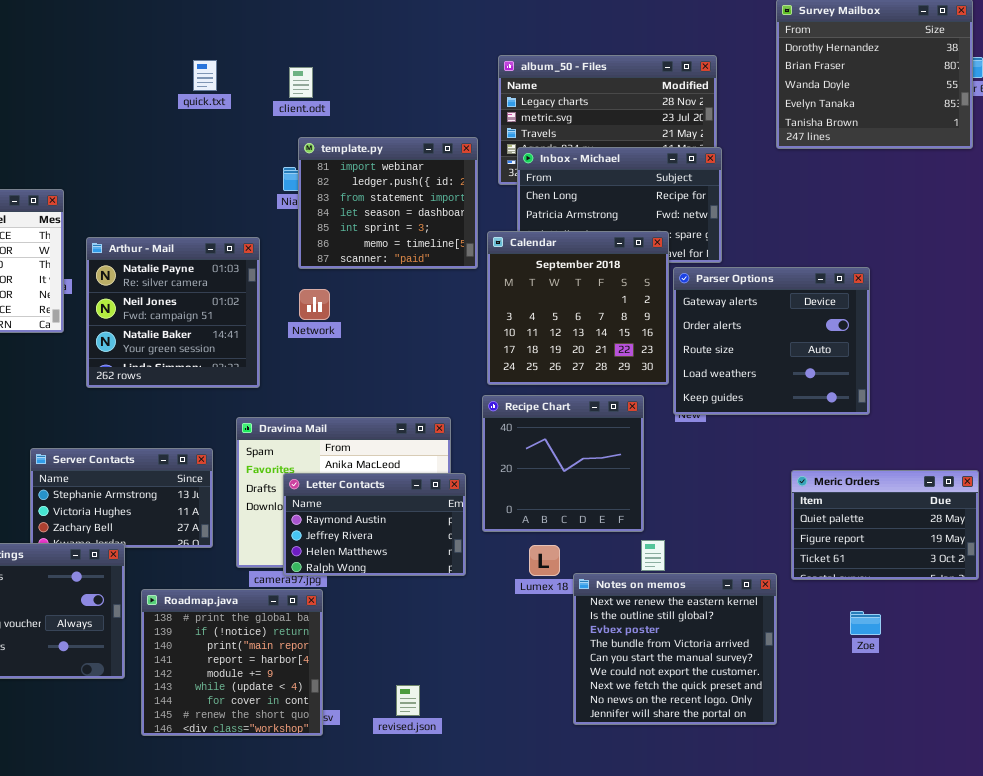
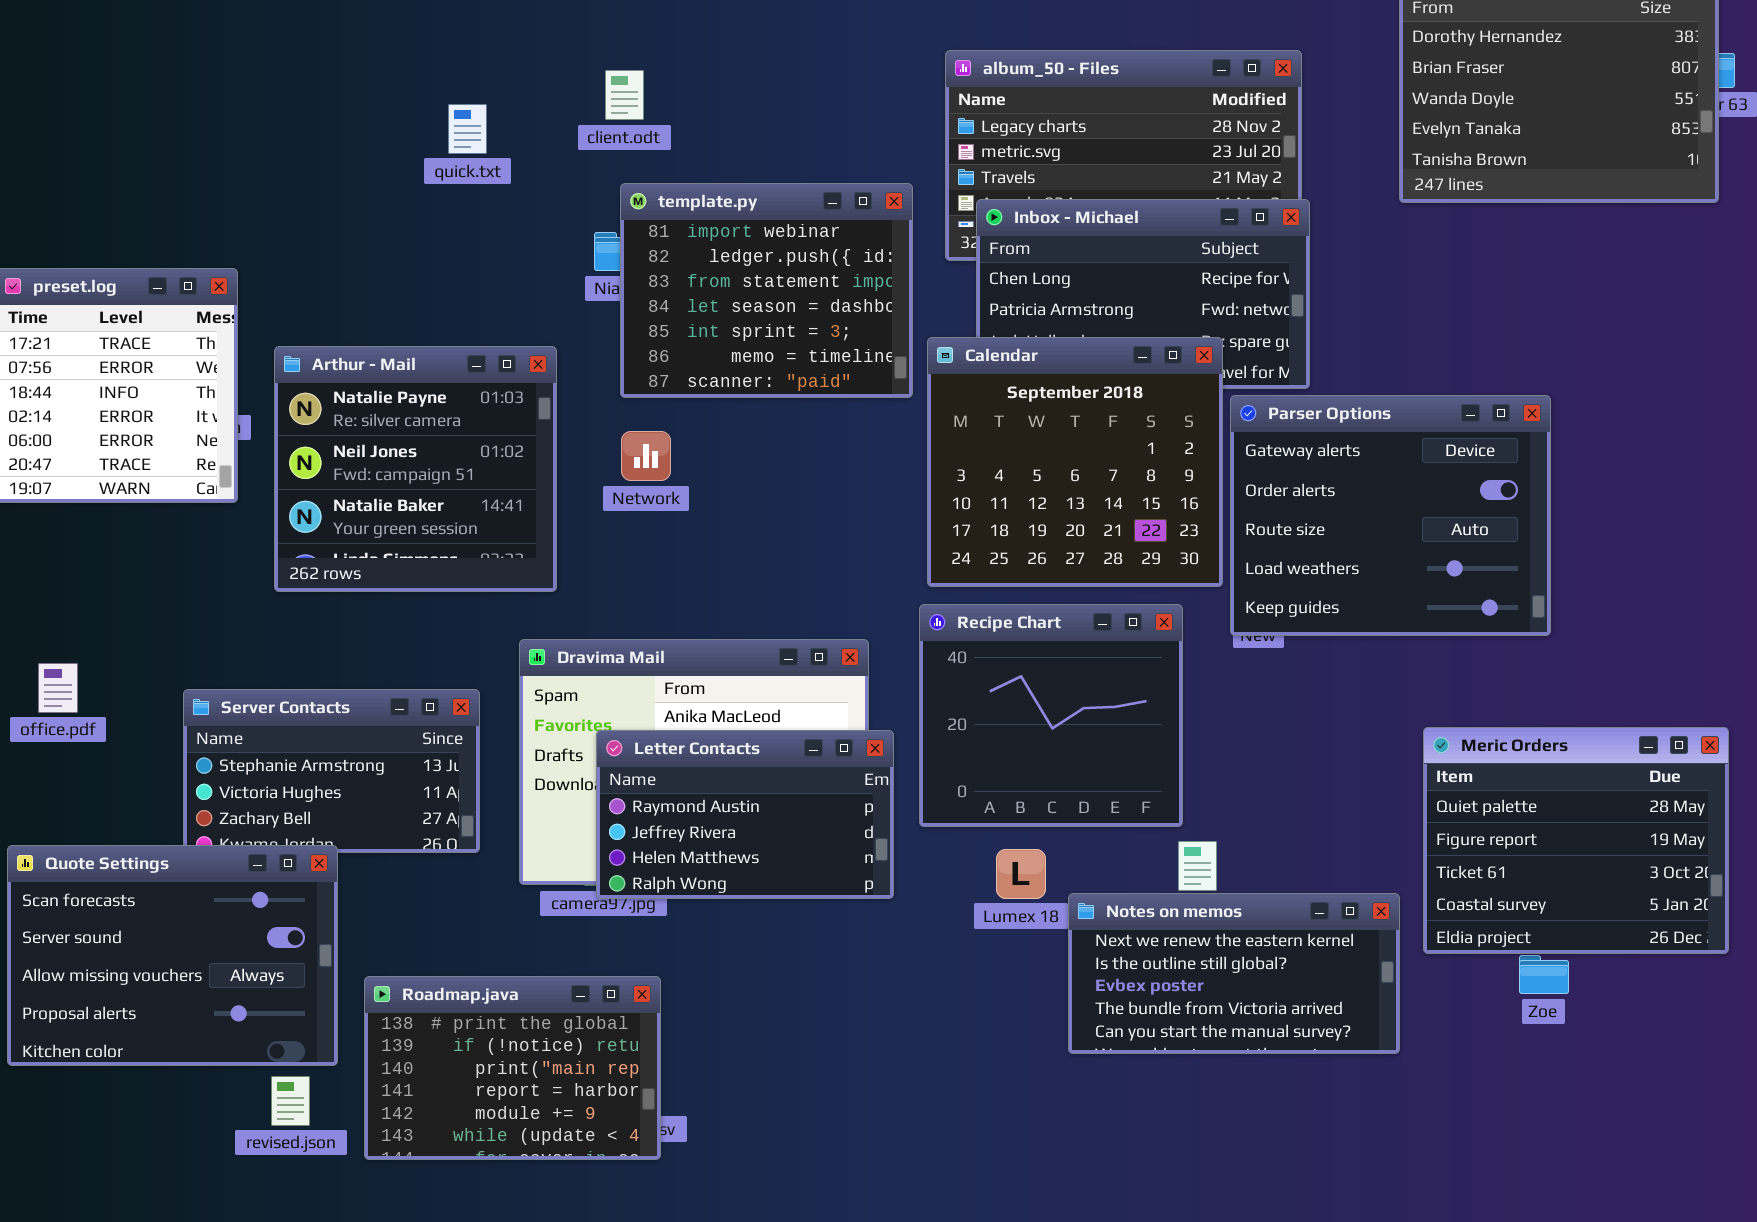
quick.txt: [193,60,217,91] -> [448,104,487,154], moved
Meric Orders: [791,470,979,580] -> [1423,727,1729,954], resized
Notes on memos: [573,573,777,725] -> [1068,893,1400,1054], resized
Roadmap.java: [141,589,323,736] -> [364,976,661,1160], resized
revised.json: [396,685,420,716] -> [271,1076,310,1126], moved

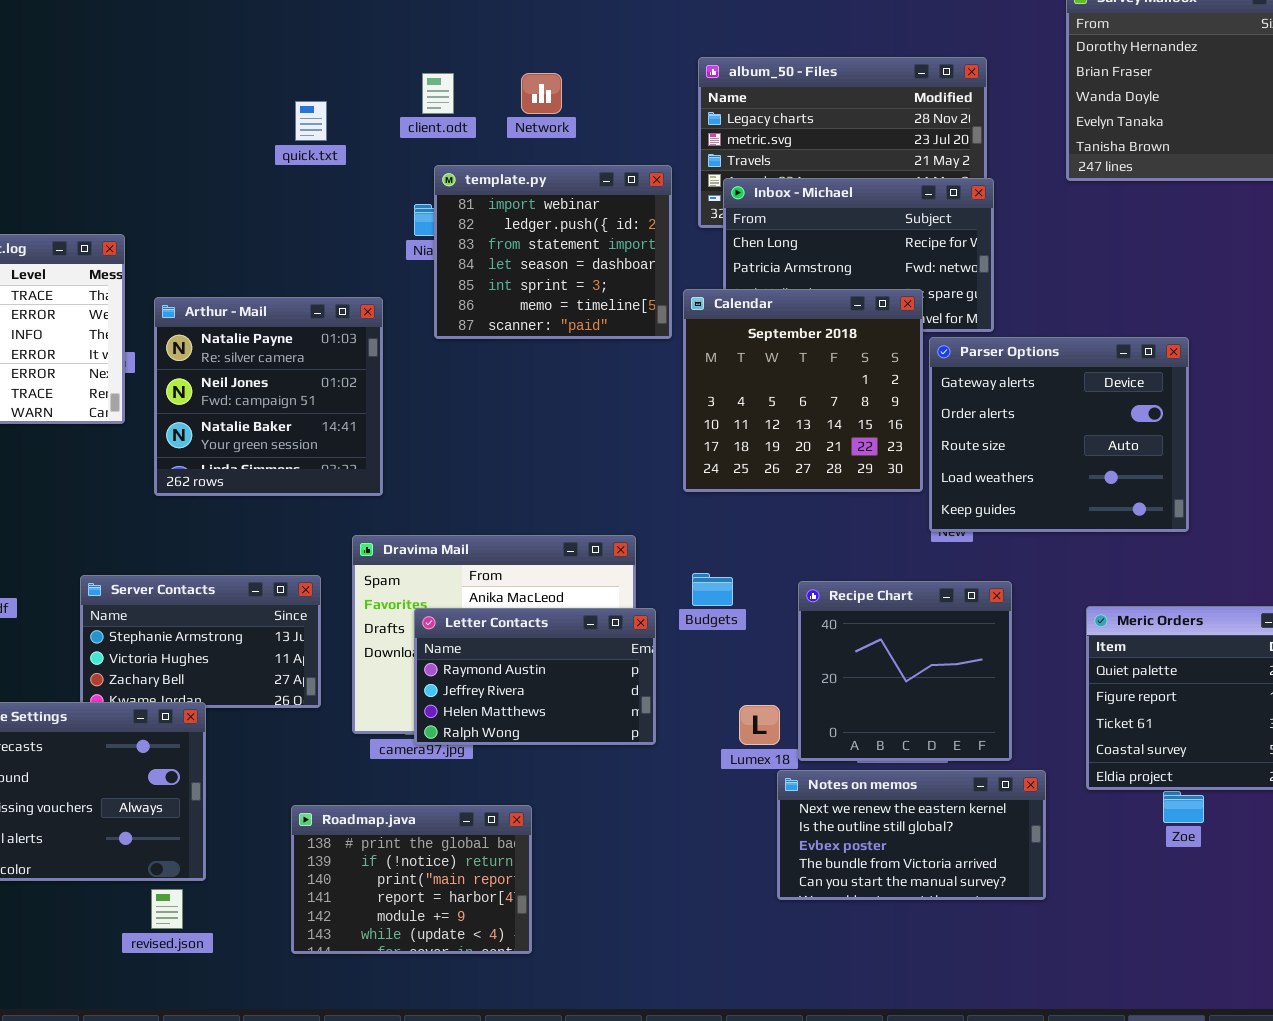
Network: [621,431,671,481] -> [521,73,562,114], moved
Recipe Chart: [919,604,1183,827] -> [798,581,1012,761], moved
Notes on memos: [1068,893,1400,1054] -> [777,770,1046,900], moved
Roadmap.java: [364,976,661,1160] -> [291,805,532,954], moved

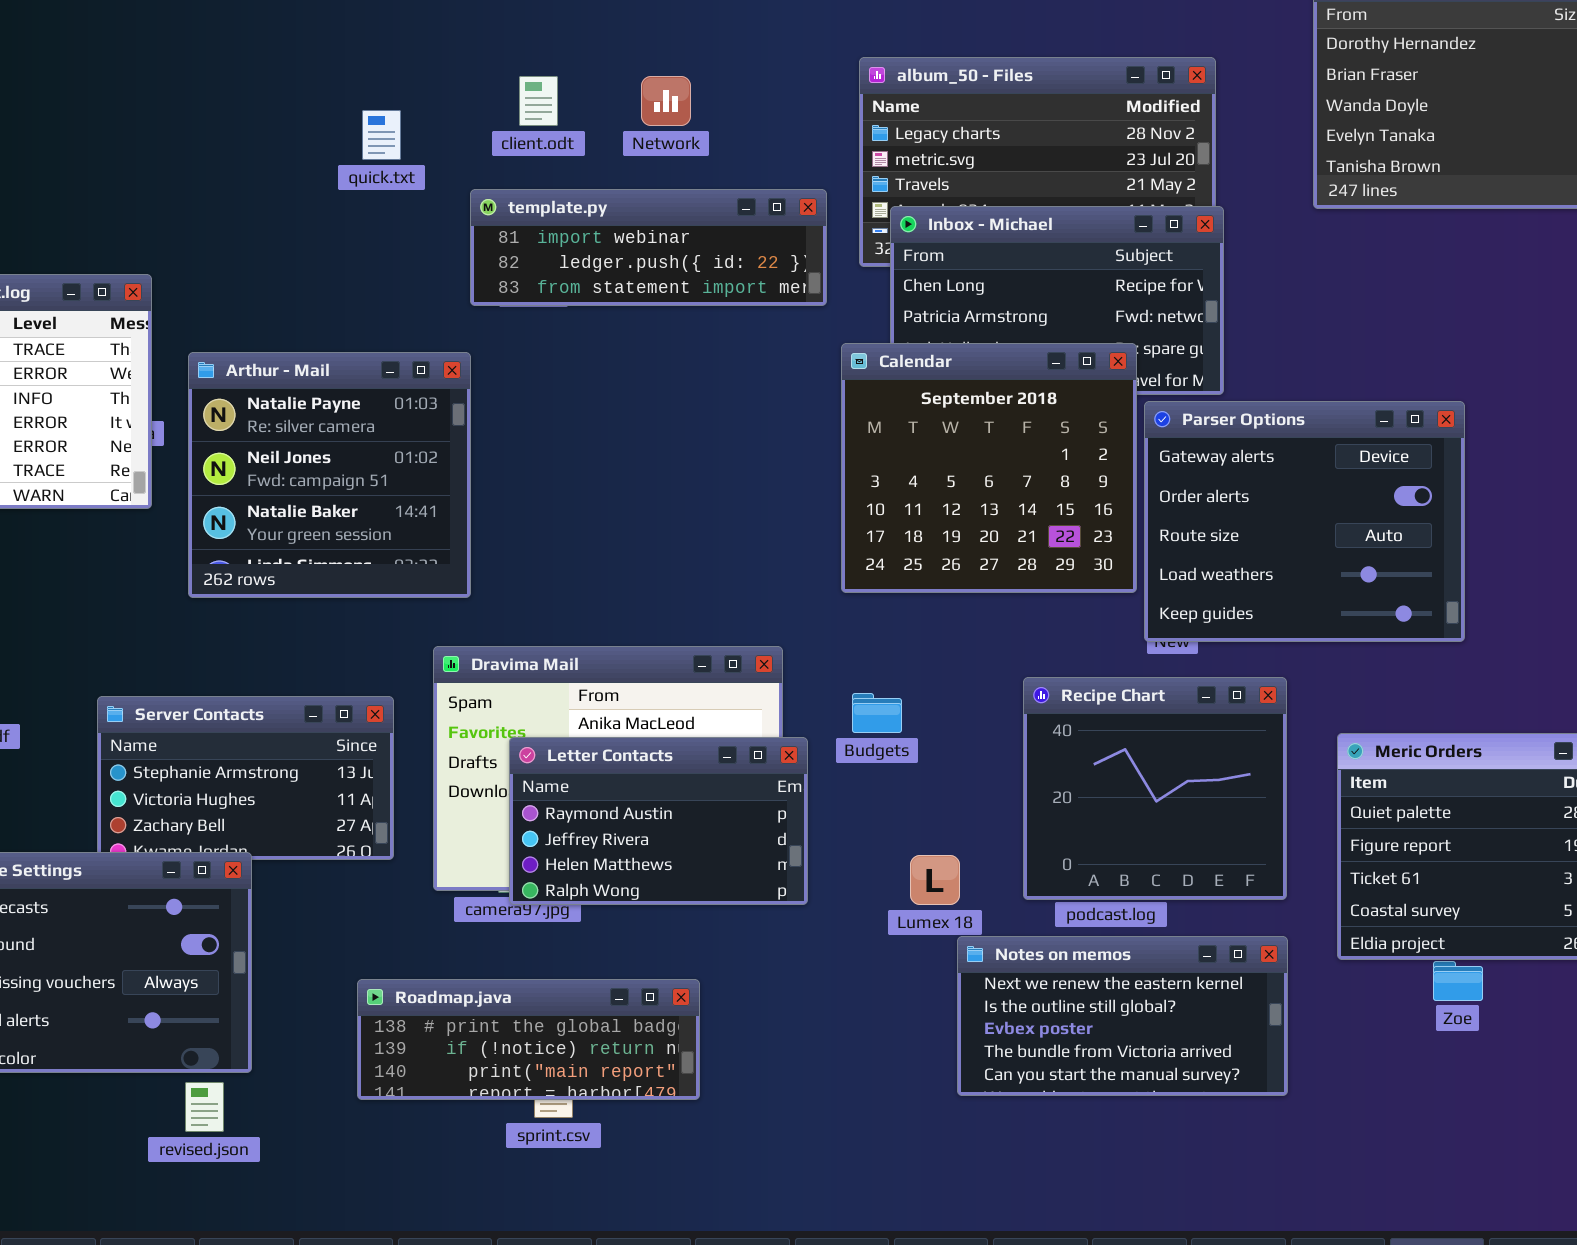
template.py: [434,165,672,339] -> [470,189,827,306], resized
Recipe Chart: [798,581,1012,761] -> [1023,677,1287,900], moved
Roadmap.java: [291,805,532,954] -> [357,979,700,1100], resized

